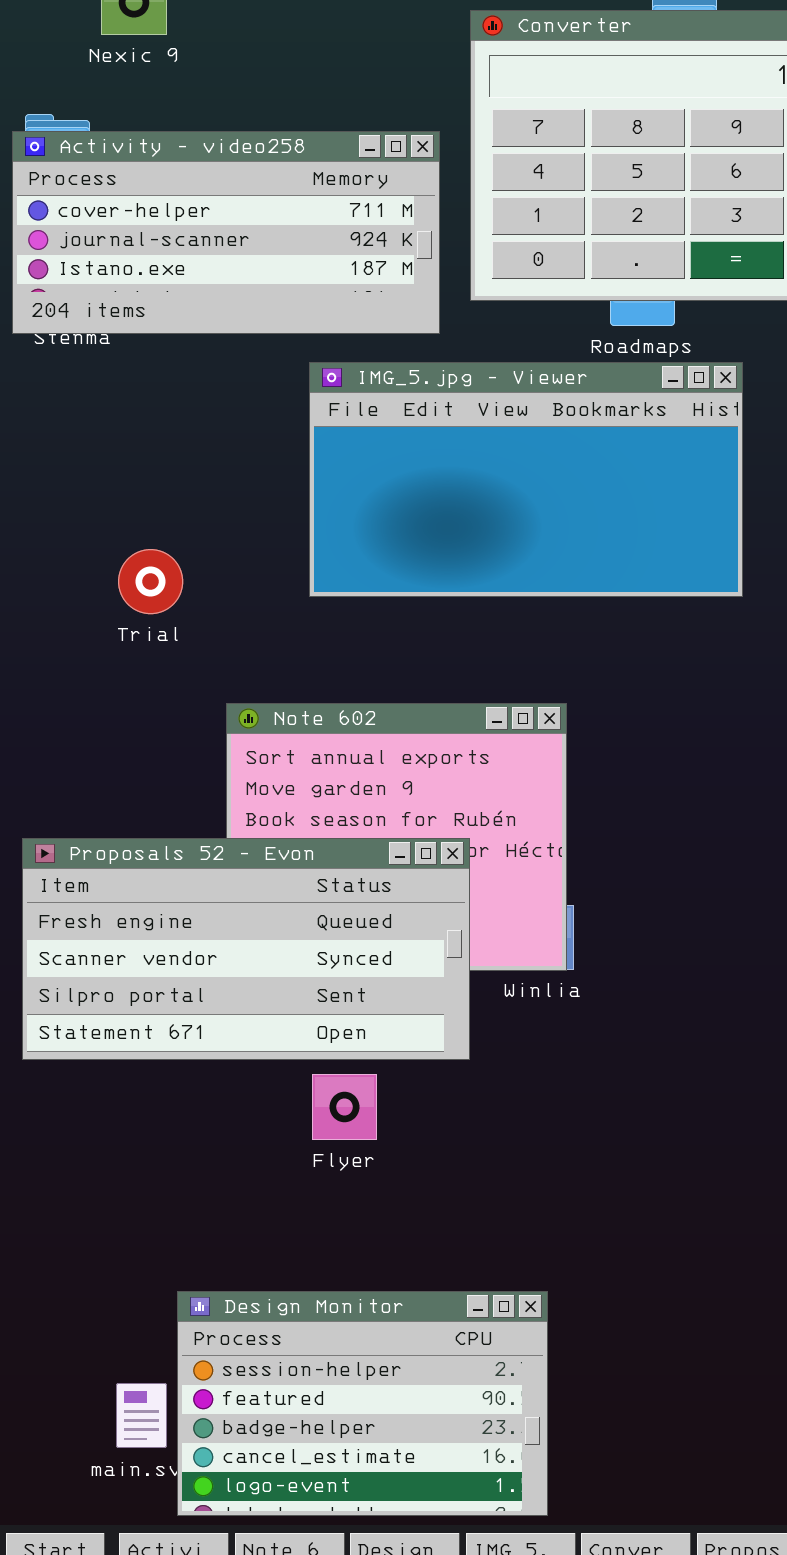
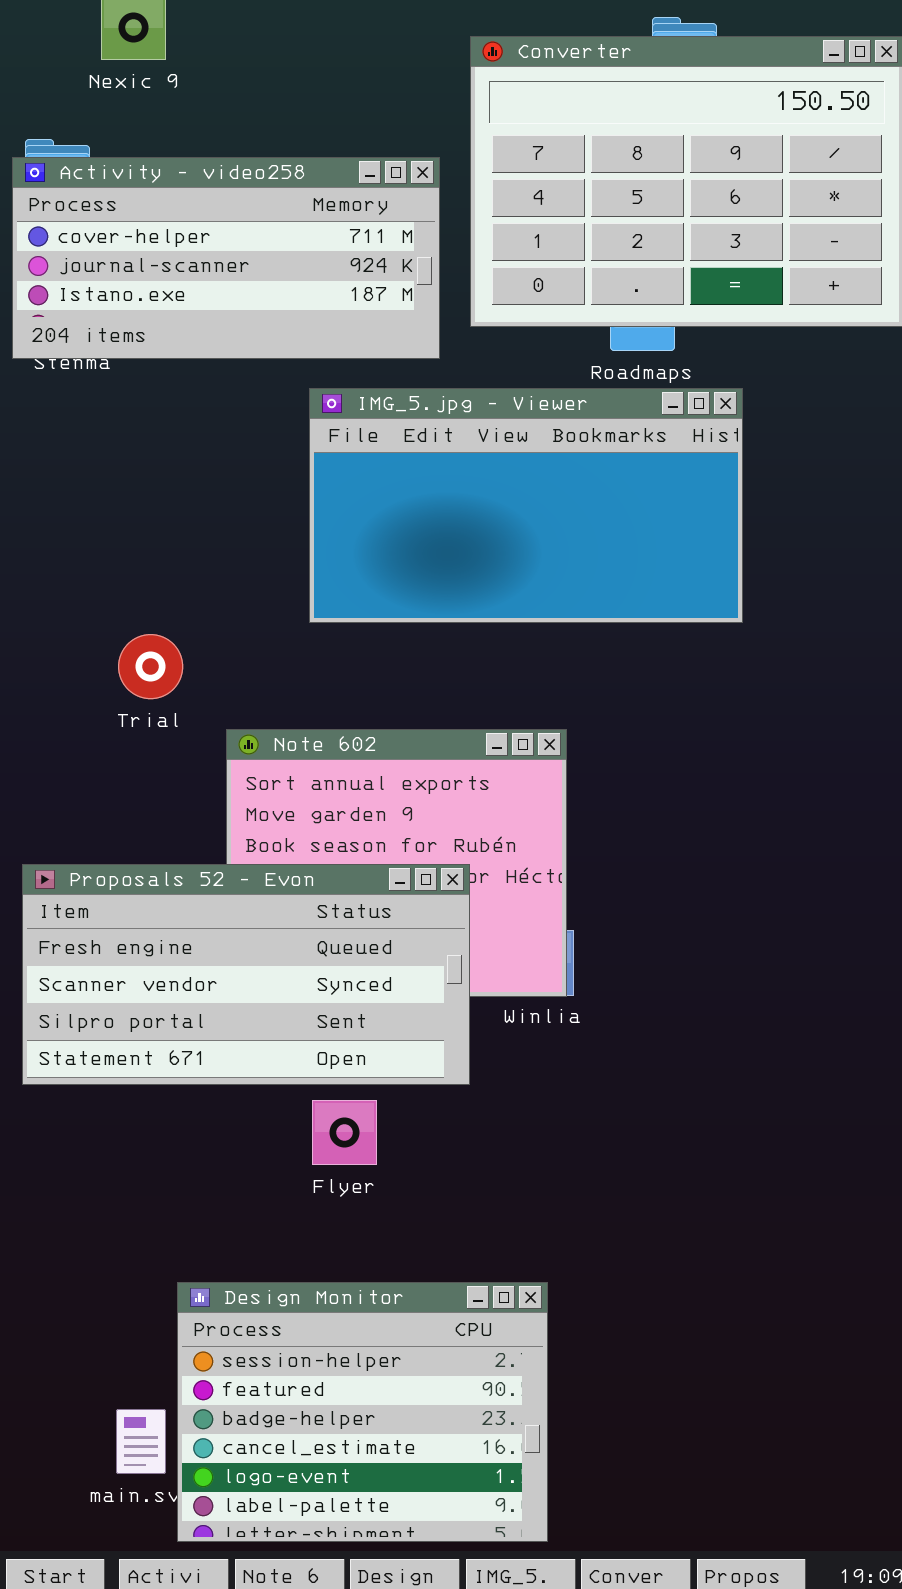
Trial: [118,549,183,614] -> [118,634,183,699], moved
Design Monitor: [177,1291,548,1516] -> [177,1282,548,1542], resized

